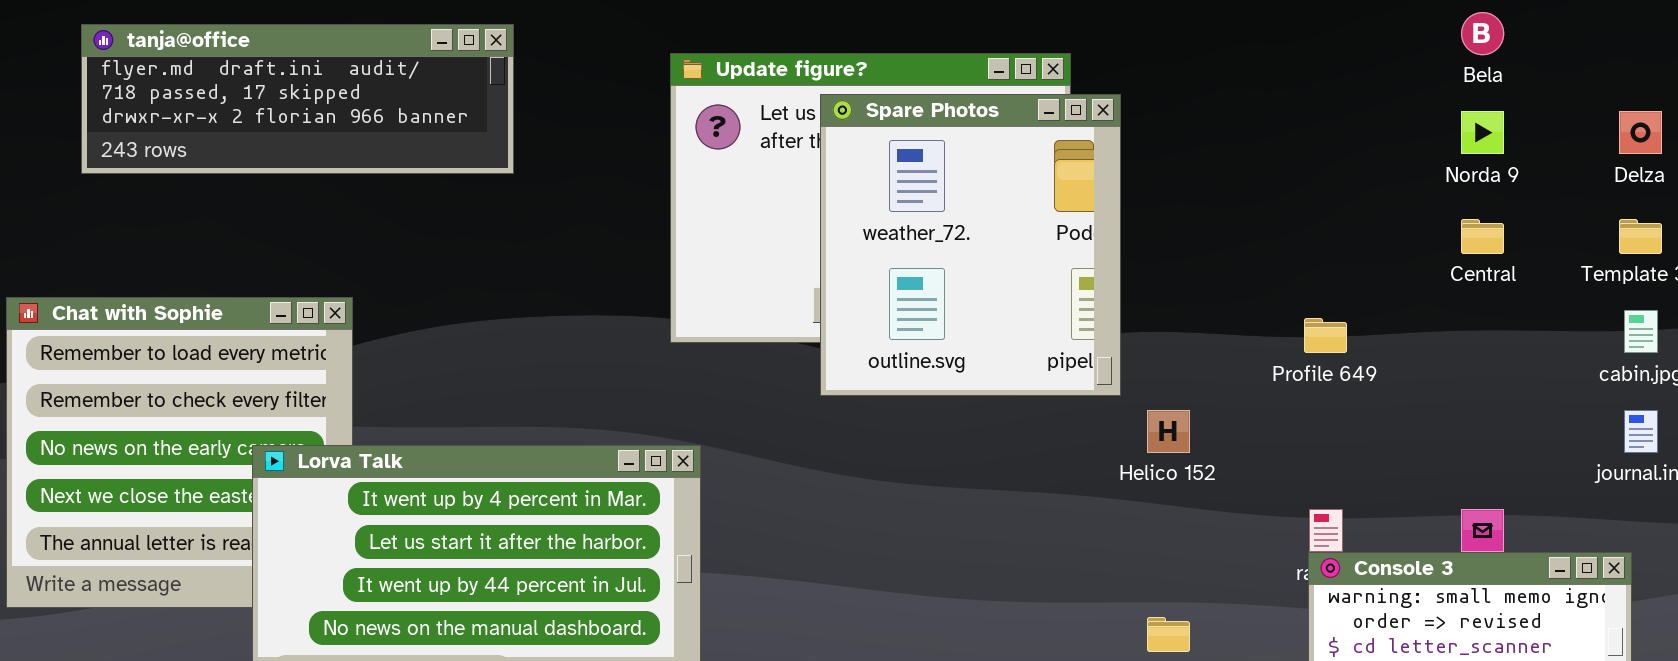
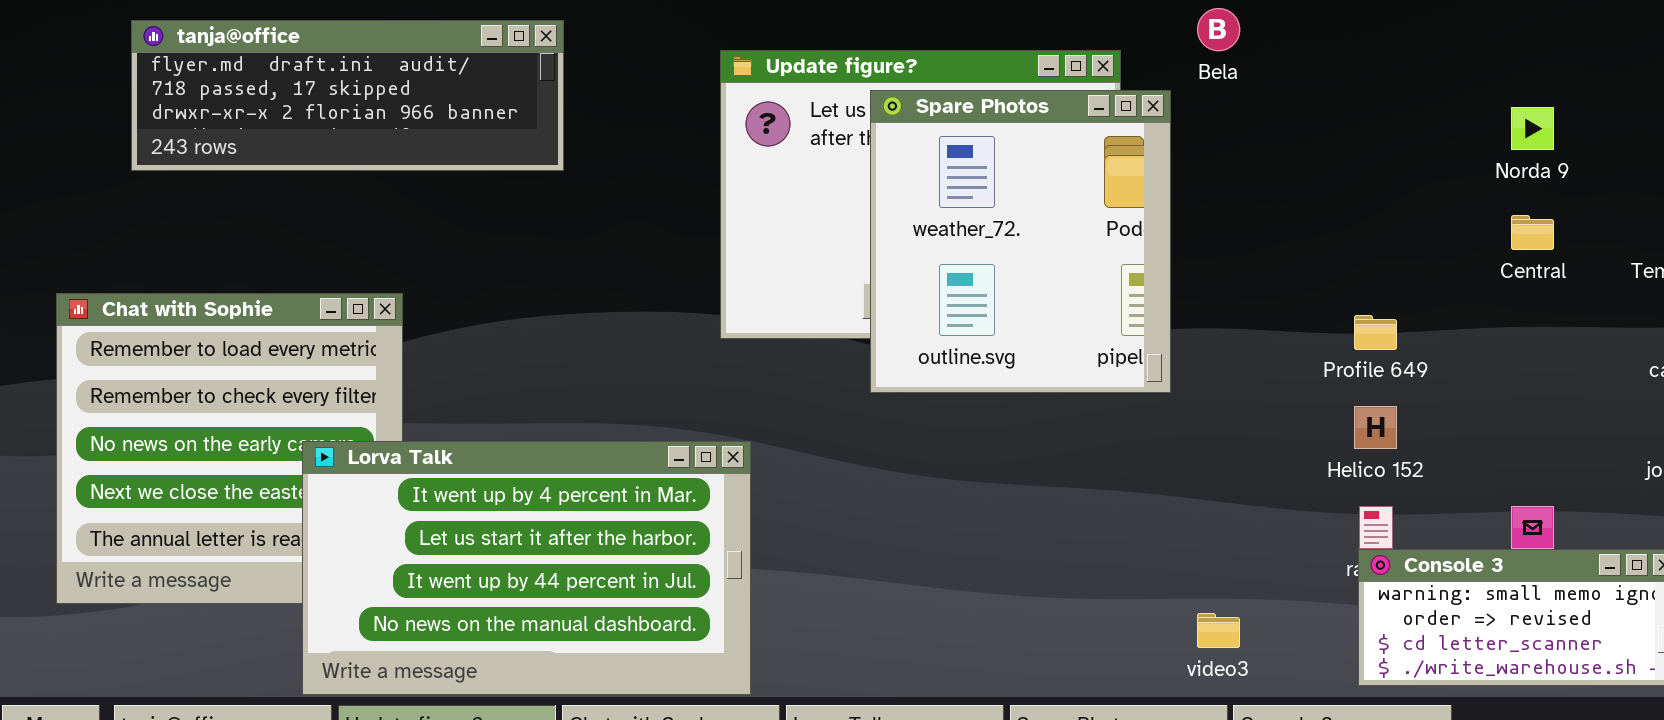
Bela: [1461,12,1504,55] -> [1197,8,1240,51], moved
Helico 152: [1147,410,1190,453] -> [1354,406,1397,449], moved

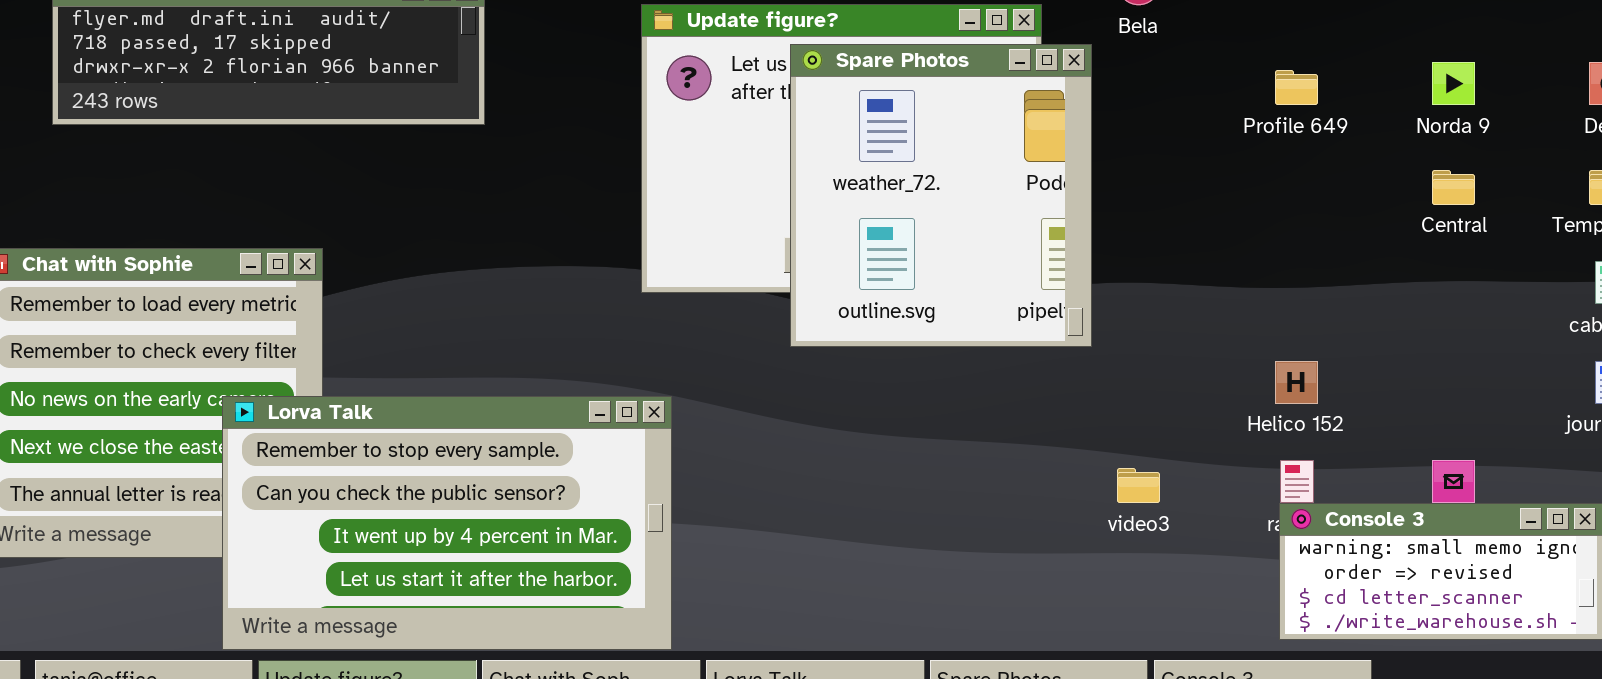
Profile 649: [1354,315,1397,350] -> [1275,70,1318,105], moved
Lorva Talk: [302,441,751,695] -> [222,396,672,650], scrolled up 2 rows
video3: [1197,613,1240,648] -> [1117,468,1160,503], moved

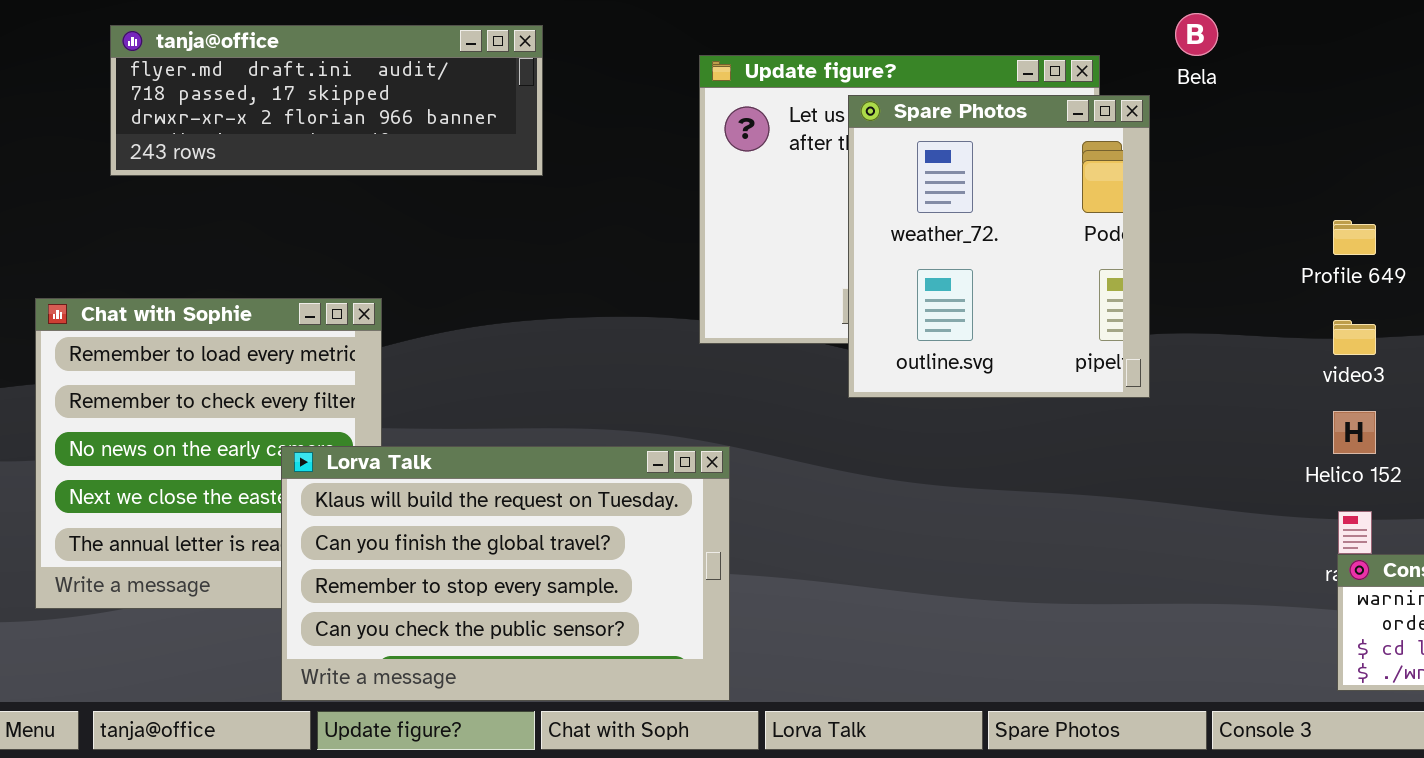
Profile 649: [1275,70,1318,105] -> [1333,220,1376,255], moved
Lorva Talk: [222,396,672,650] -> [281,446,730,701], scrolled up 2 rows
video3: [1117,468,1160,503] -> [1333,320,1376,355], moved

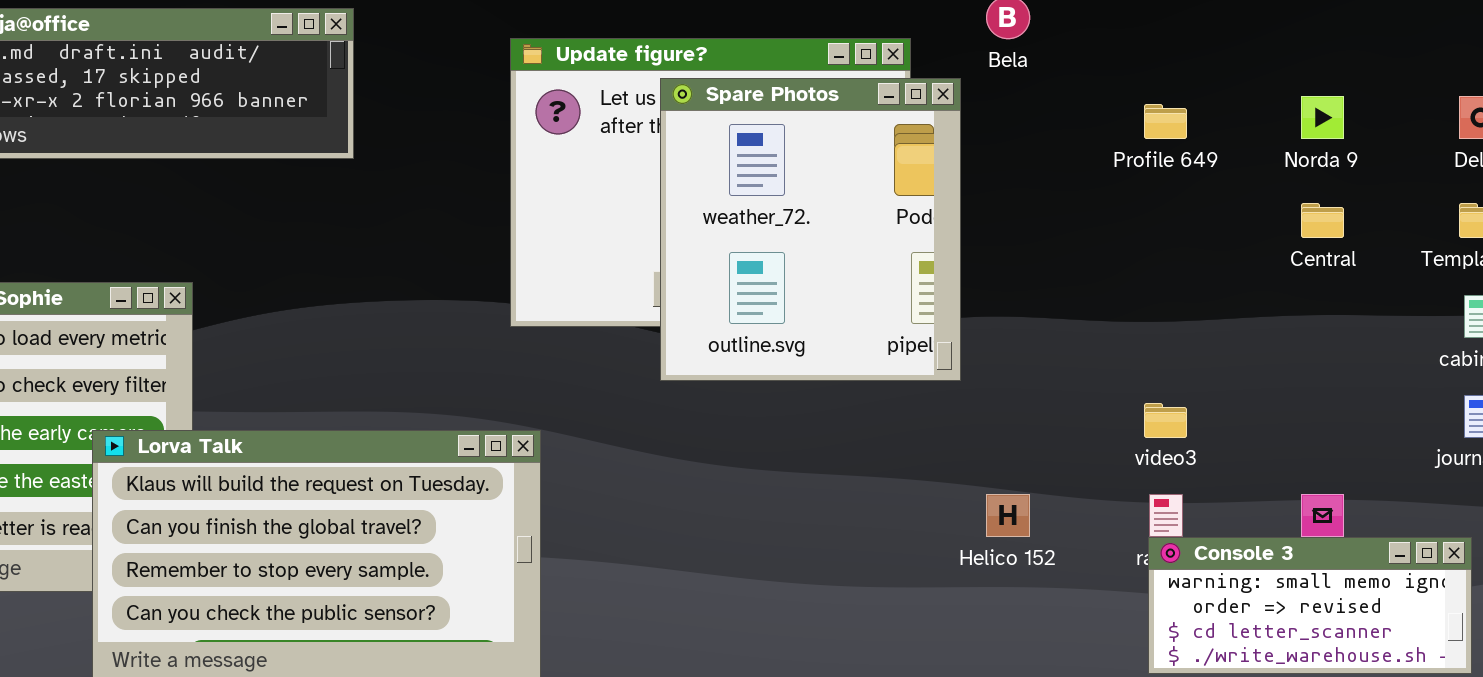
Profile 649: [1333,220,1376,255] -> [1144,104,1187,139], moved
video3: [1333,320,1376,355] -> [1144,403,1187,438], moved
Helico 152: [1333,411,1376,454] -> [986,494,1030,537], moved

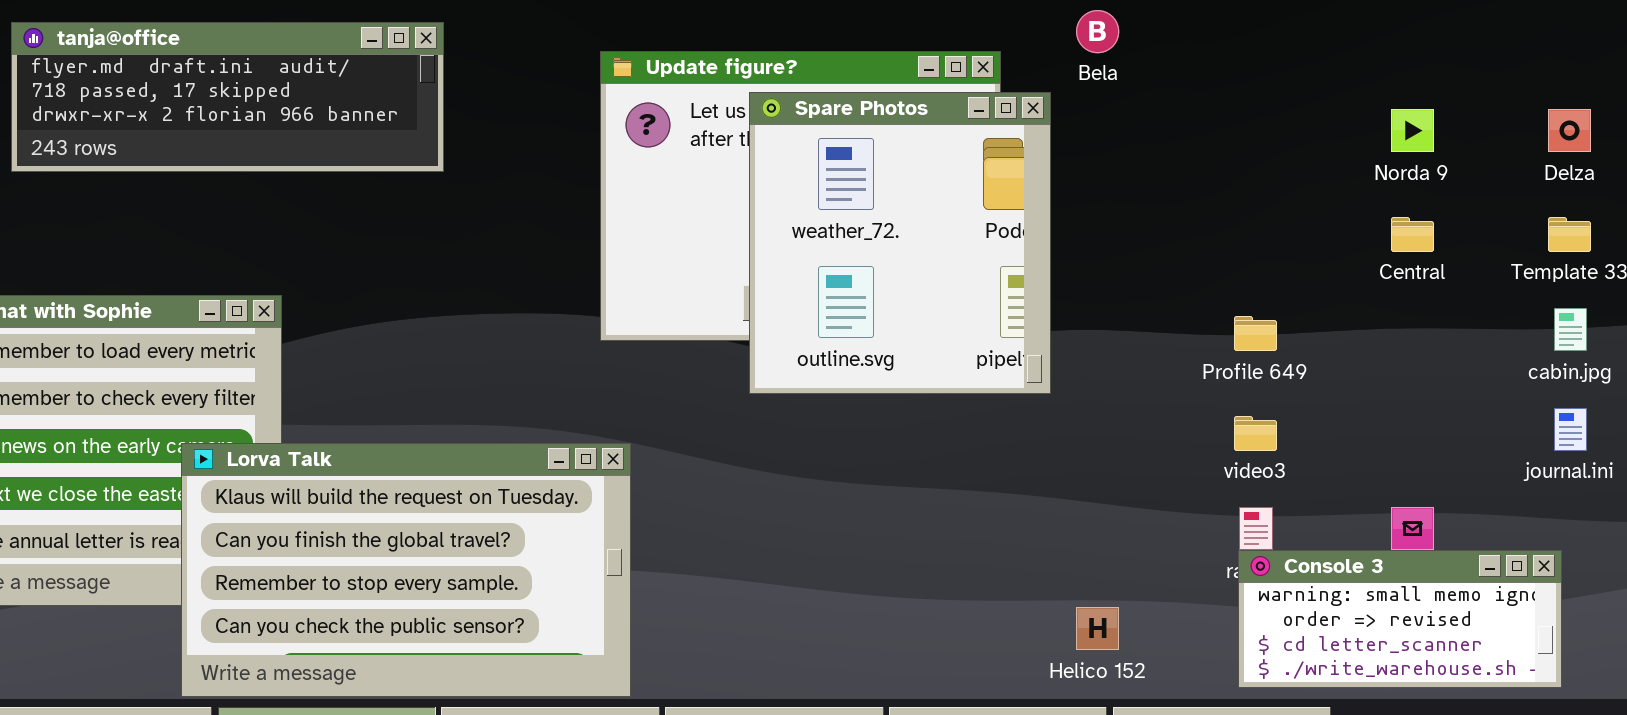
Profile 649: [1144,104,1187,139] -> [1234,316,1277,351], moved
Helico 152: [986,494,1030,537] -> [1076,607,1119,650], moved

